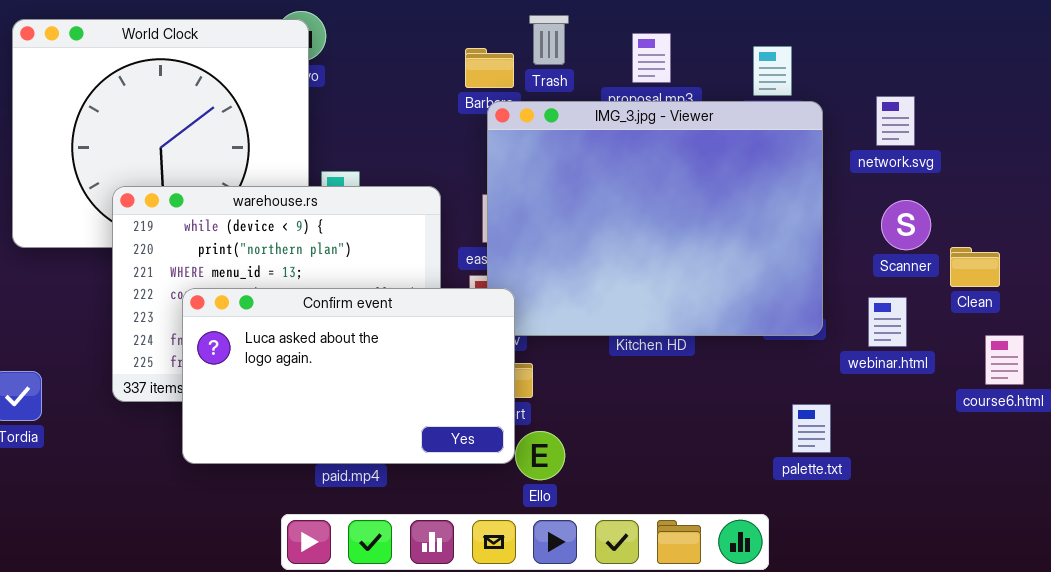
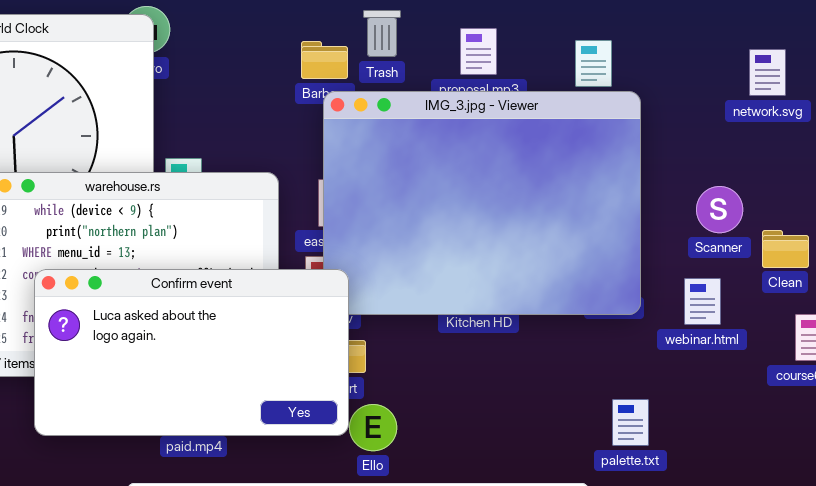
network.svg: [876,96,915,146] -> [749,49,786,96], moved
palette.txt: [792,404,831,453] -> [612,399,649,446], moved

